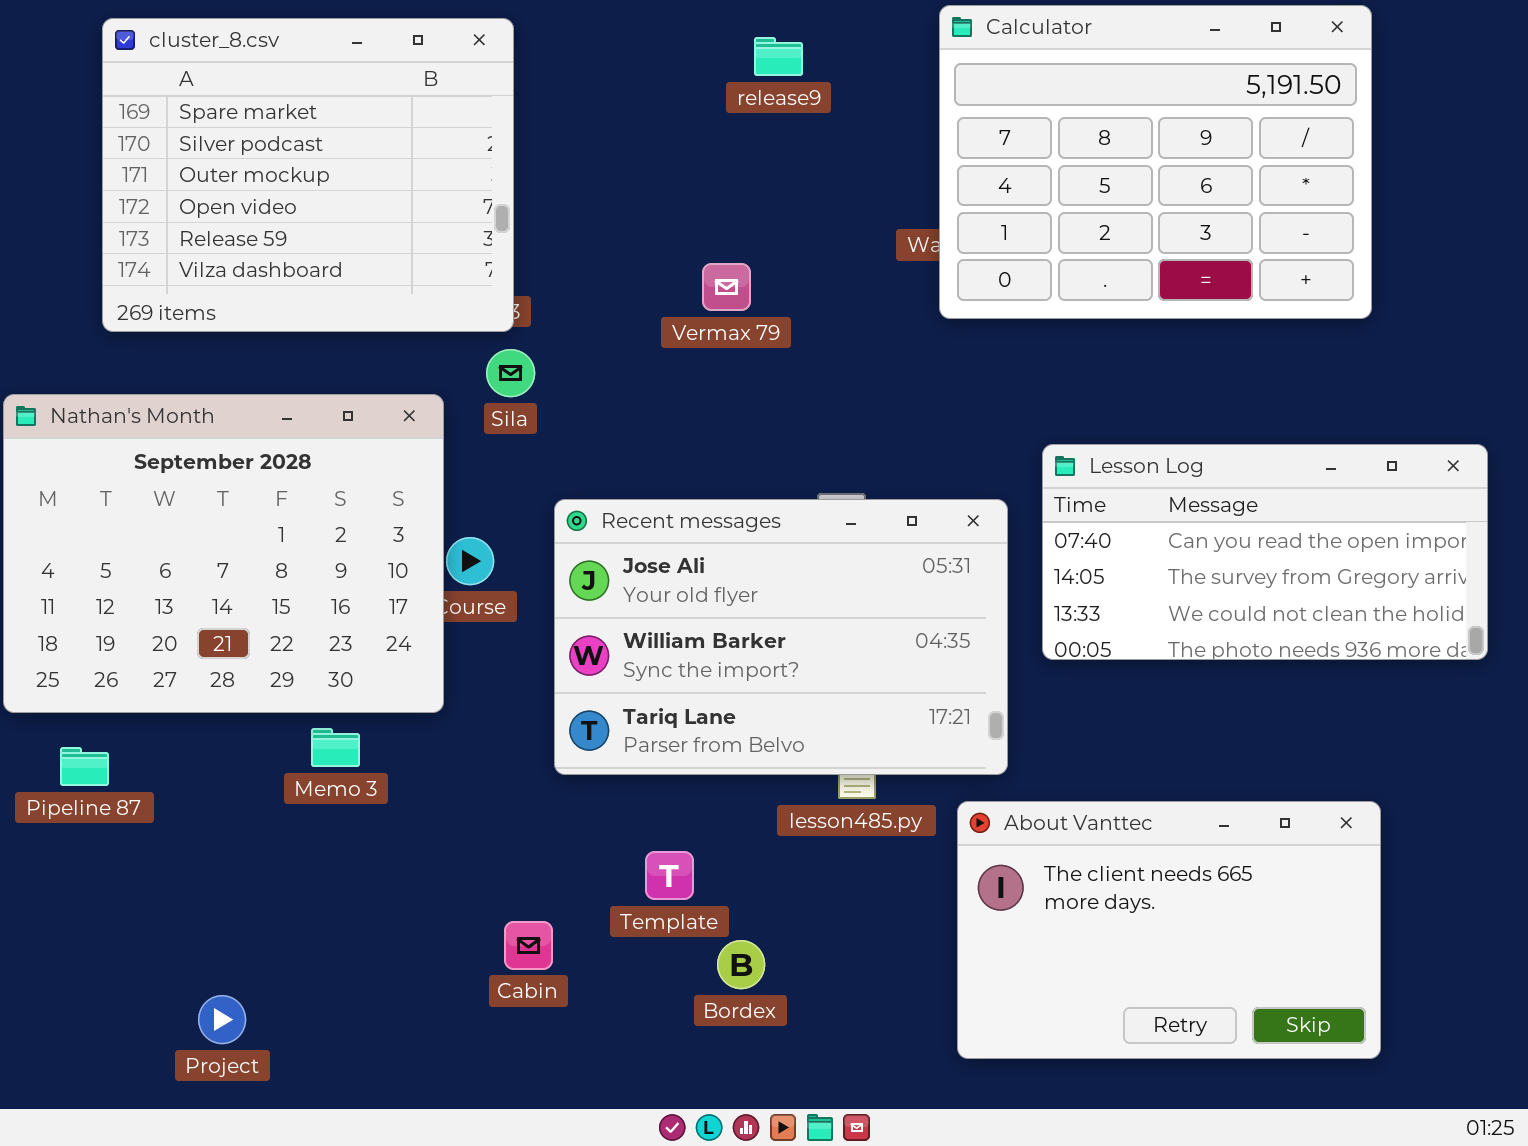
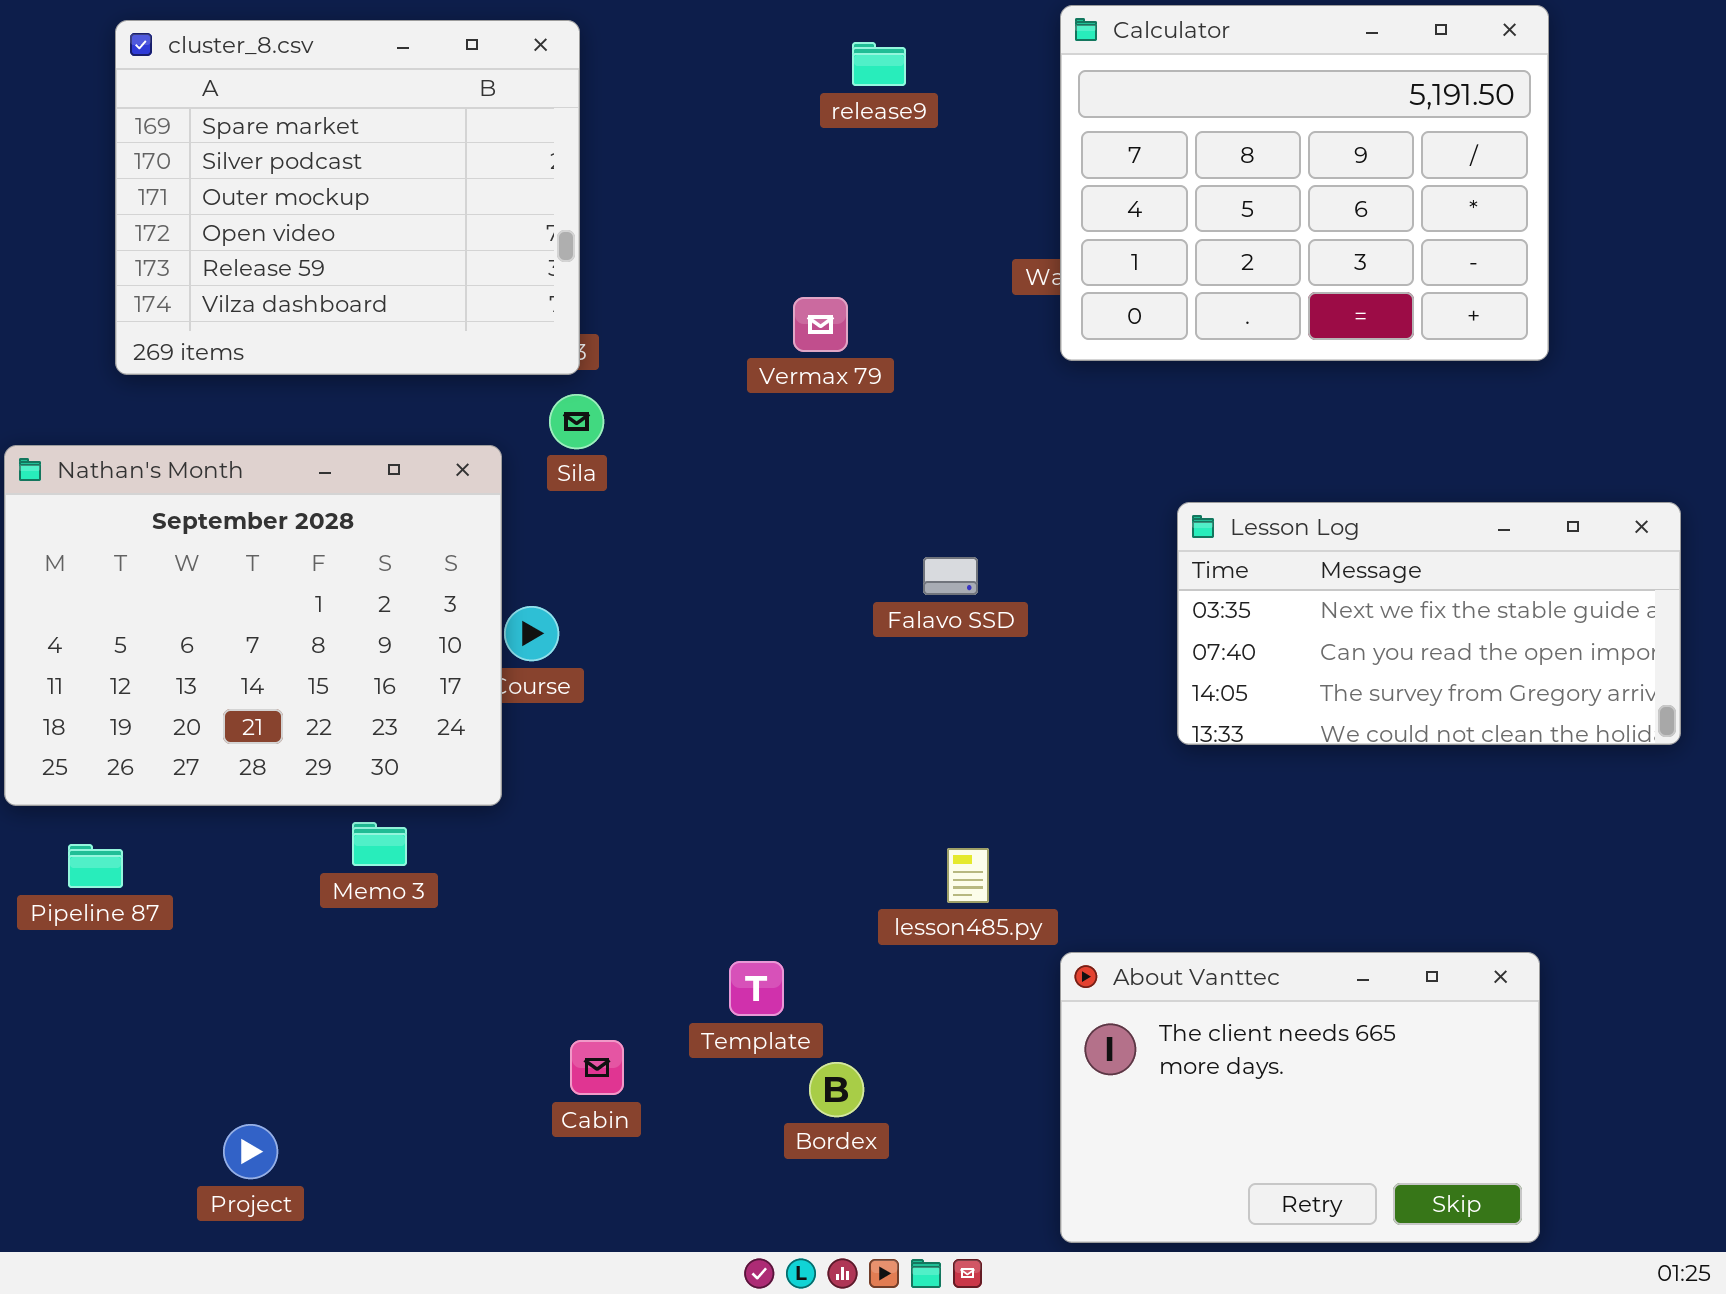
Lesson Log: [1042,444,1488,660] -> [1177,502,1681,745], scrolled up 1 row
Recent messages: [554,499,1008,775] -> none, closed
About Vanttec: [957,801,1381,1059] -> [1060,952,1540,1243], moved

